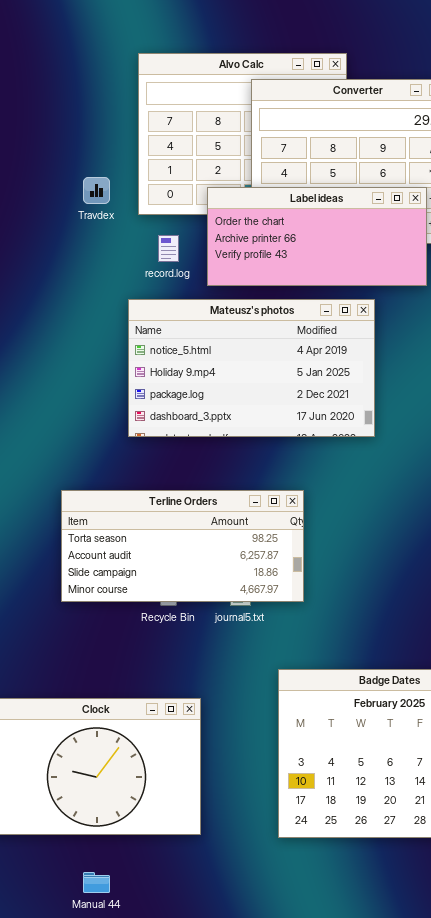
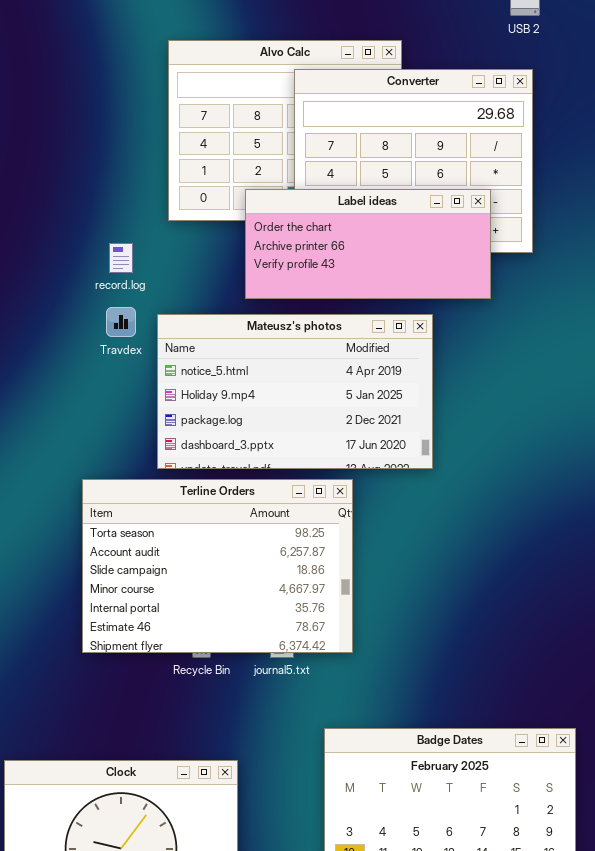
Travdex: [83,177,110,204] -> [106,307,136,337], moved
record.log: [158,235,179,262] -> [109,243,133,273], moved
Terline Orders: [61,490,304,602] -> [82,479,353,653], resized

